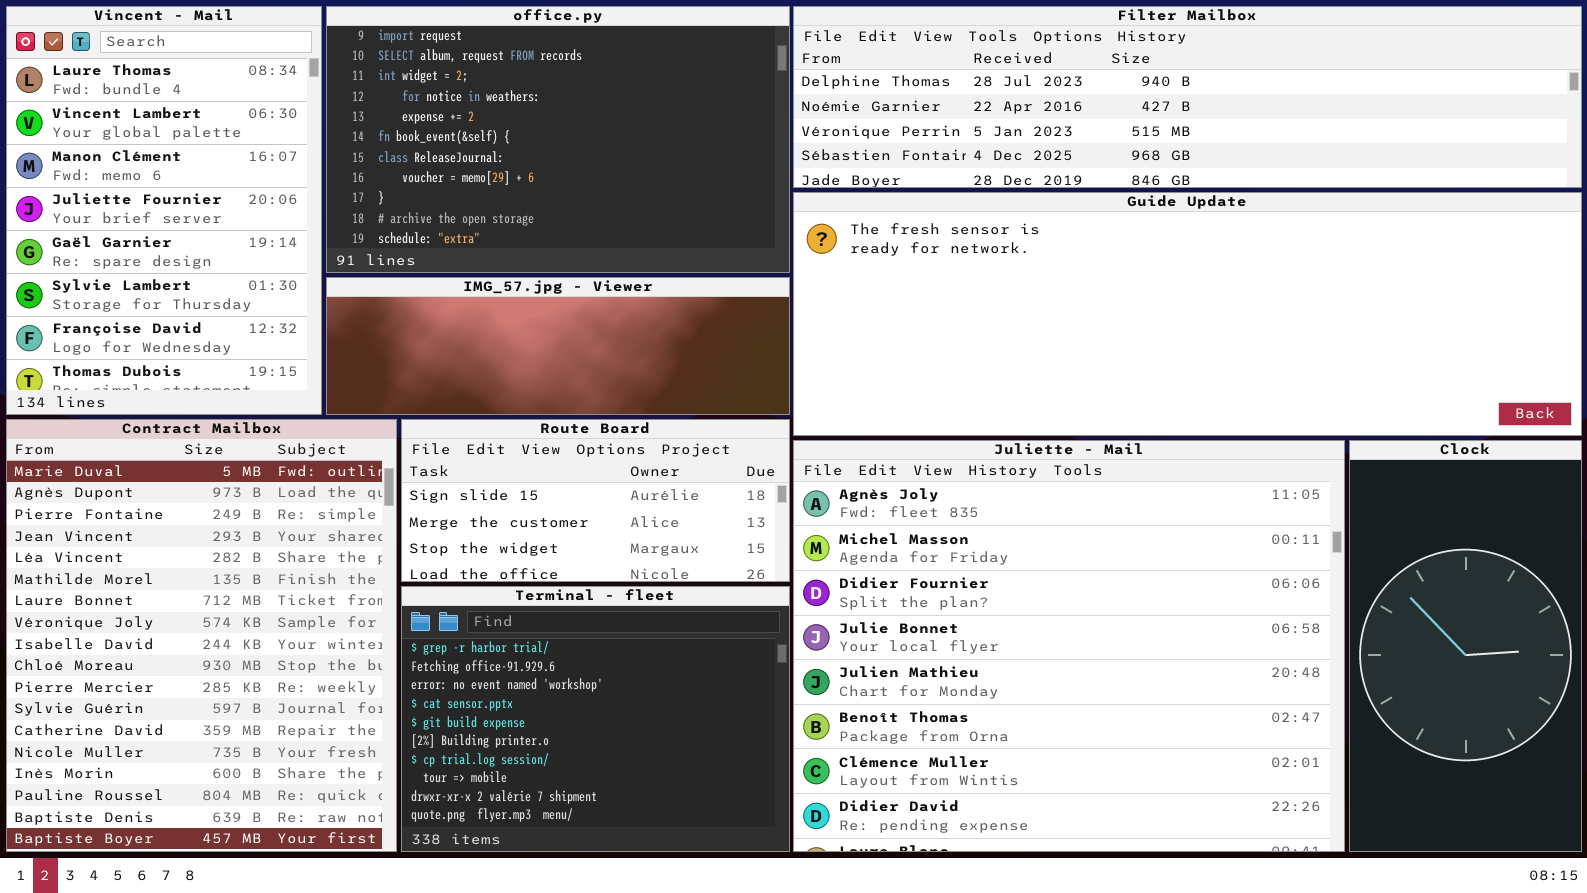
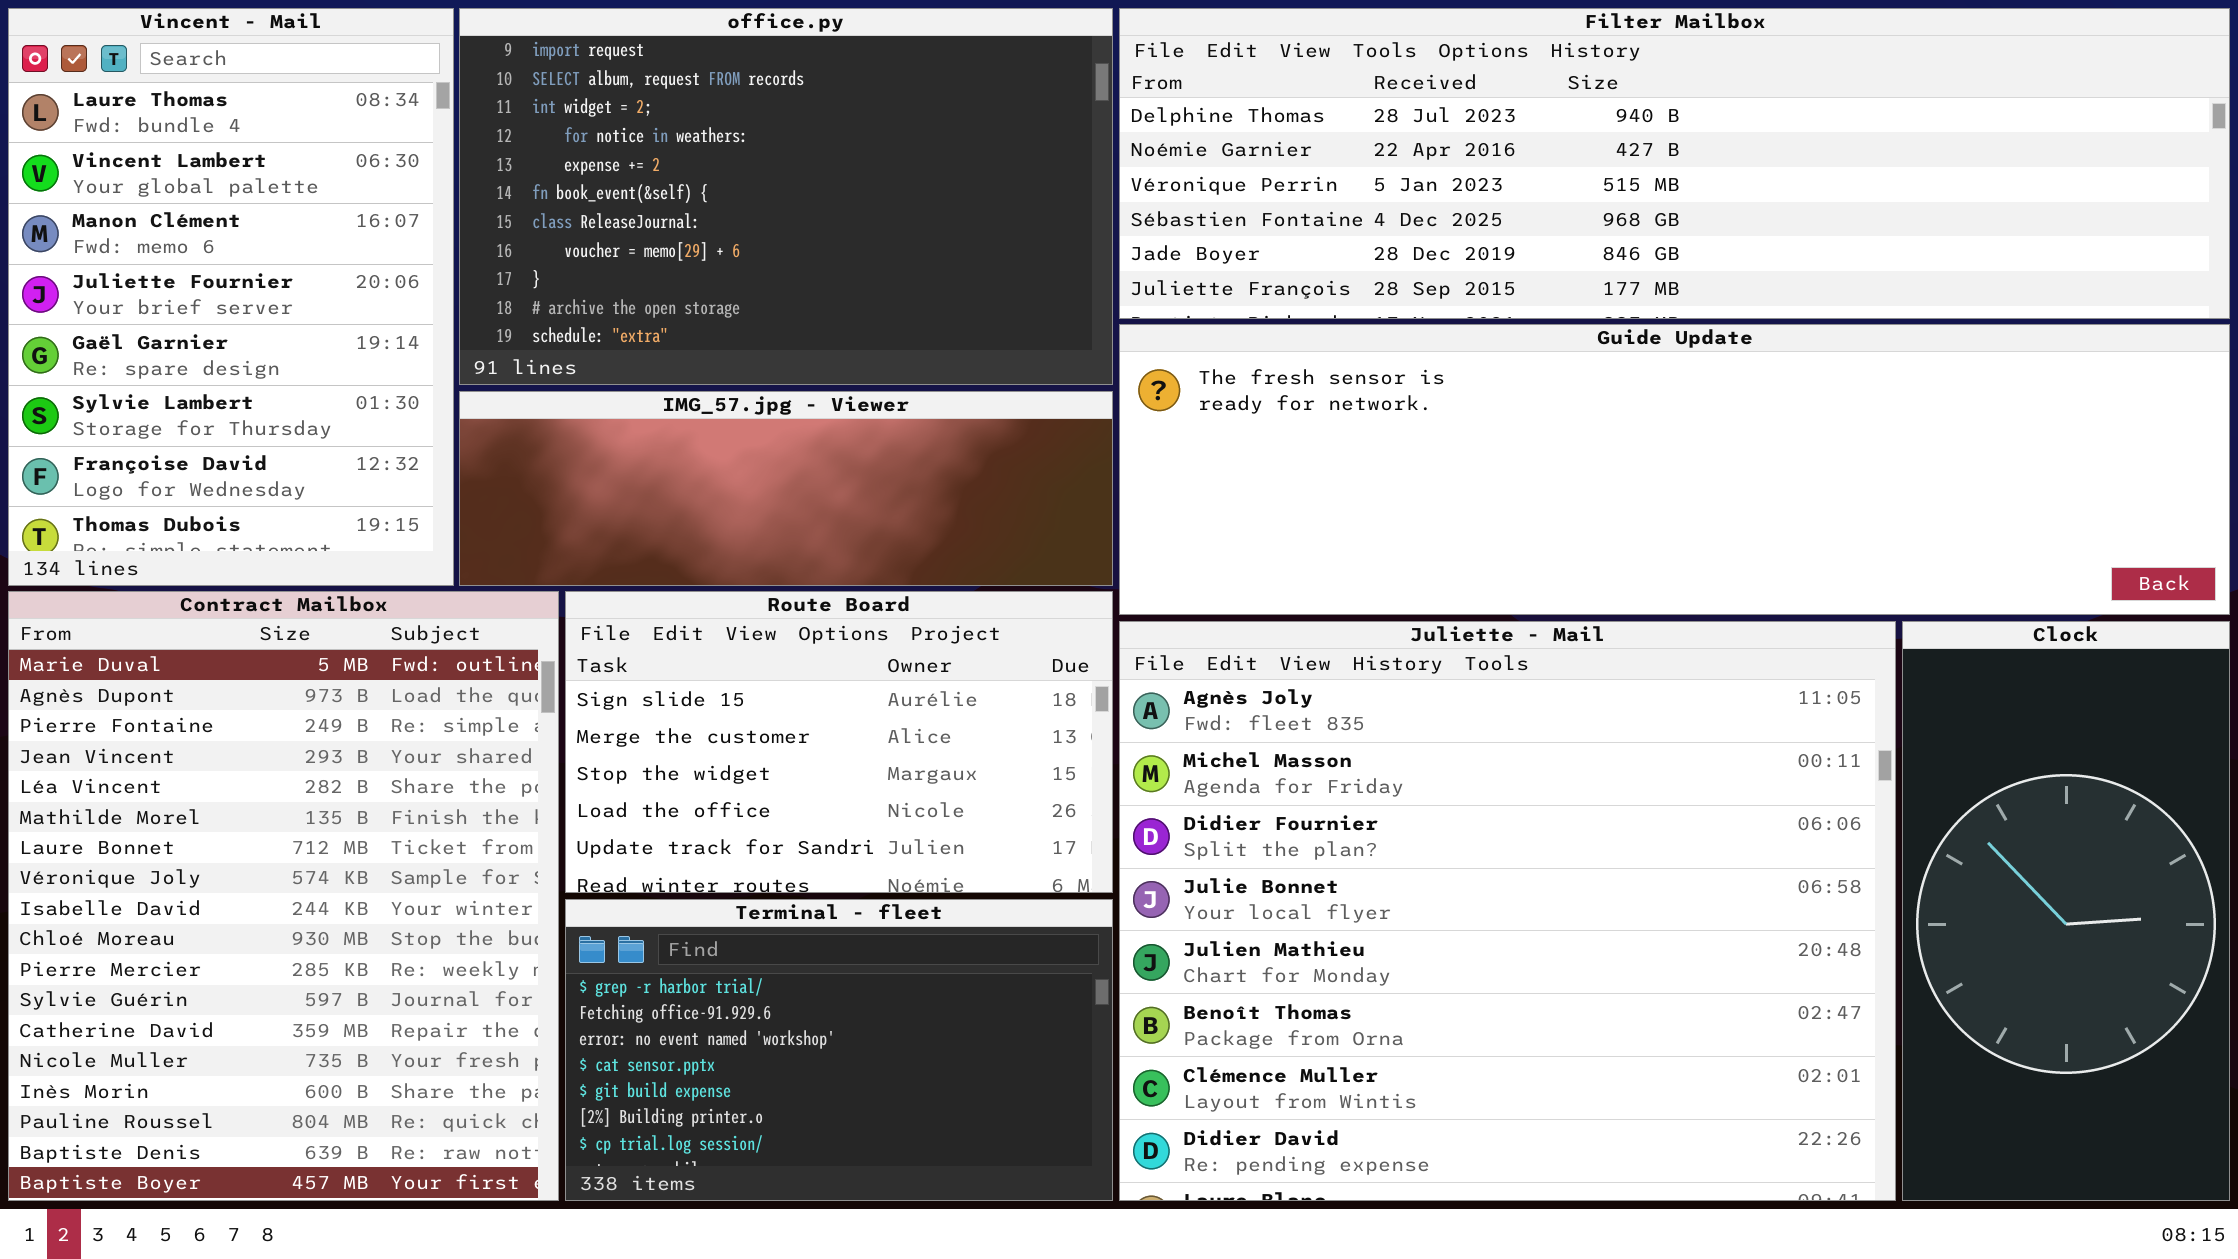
Filter Mailbox: [793,6,1582,188] -> [1119,8,2230,319], resized
Guide Update: [793,192,1582,436] -> [1119,324,2230,615], resized
Route Board: [401,419,790,582] -> [565,591,1113,893], resized
Terminal - fleet: [401,586,790,852] -> [565,899,1113,1201], resized

